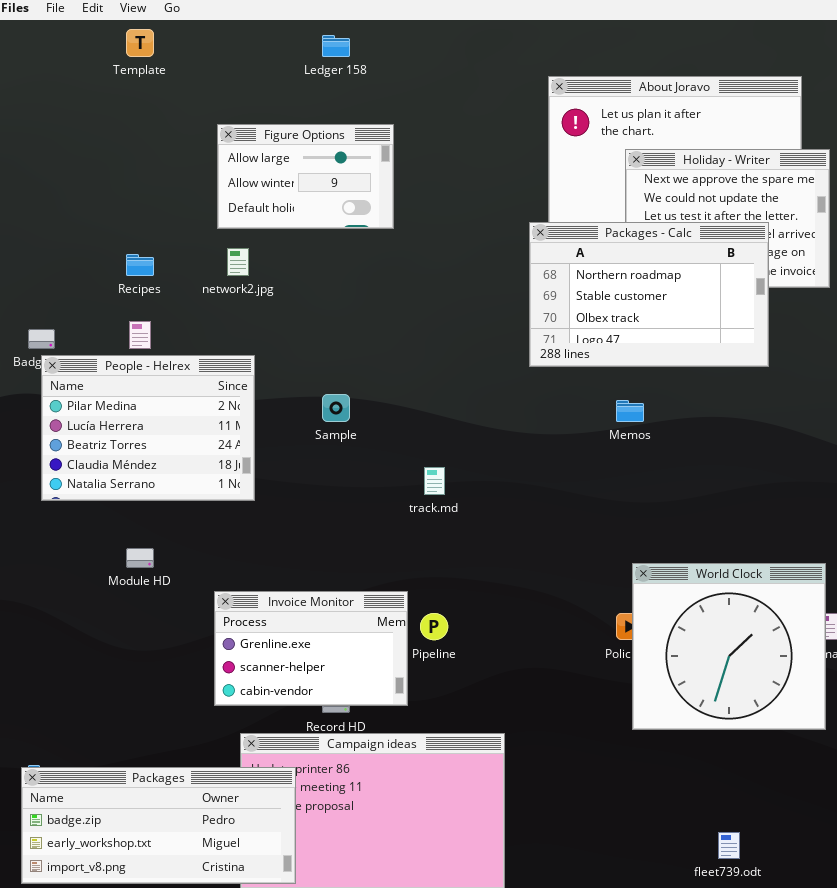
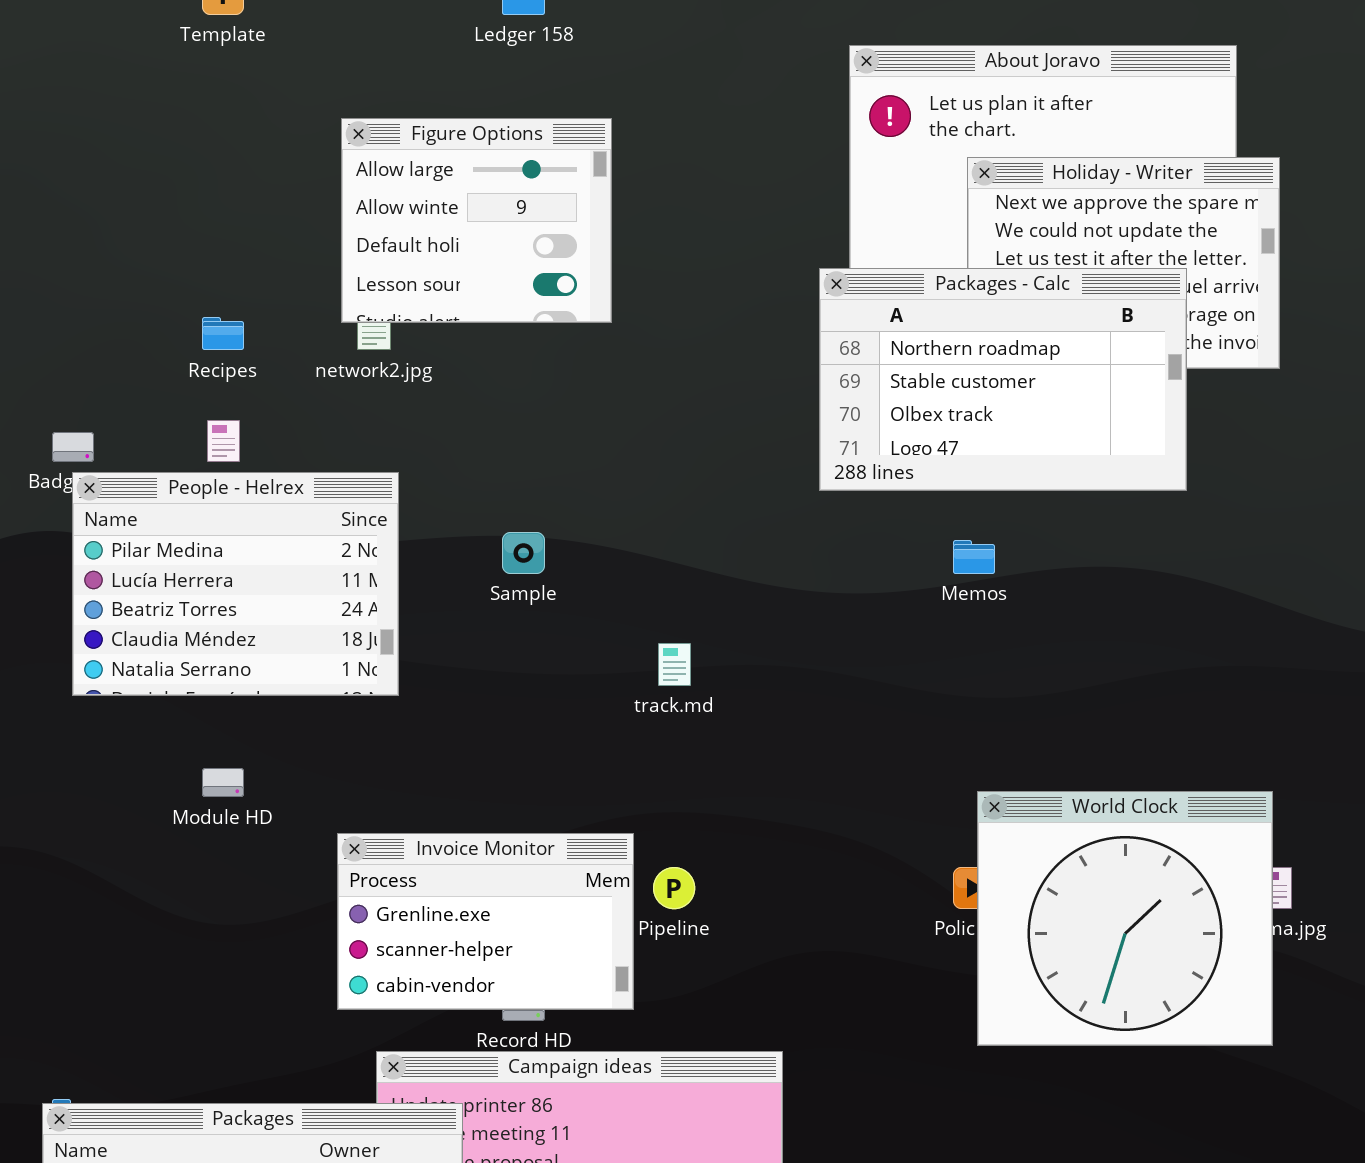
Figure Options: [217,124,394,229] -> [341,118,612,323], resized

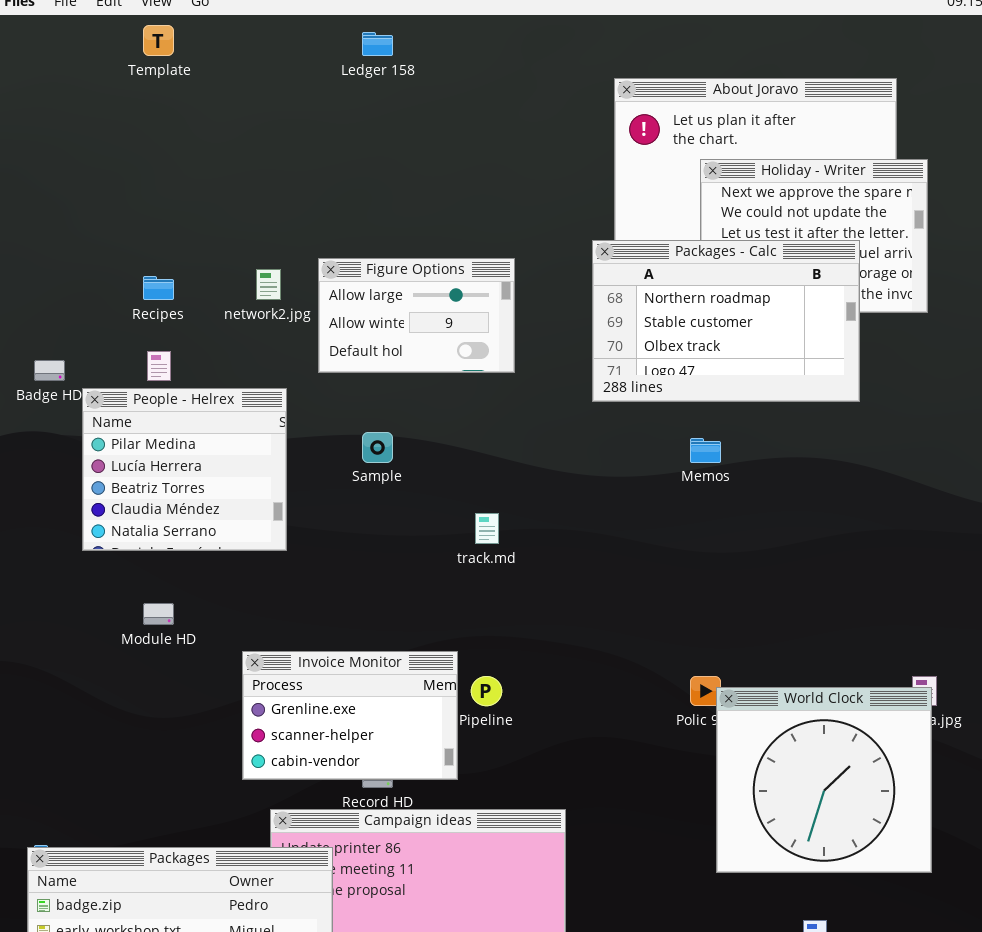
Figure Options: [341,118,612,323] -> [318,258,515,373], moved, resized
People - Helrex: [72,472,399,696] -> [82,388,287,551], resized
World Clock: [977,791,1273,1046] -> [716,687,932,873], moved

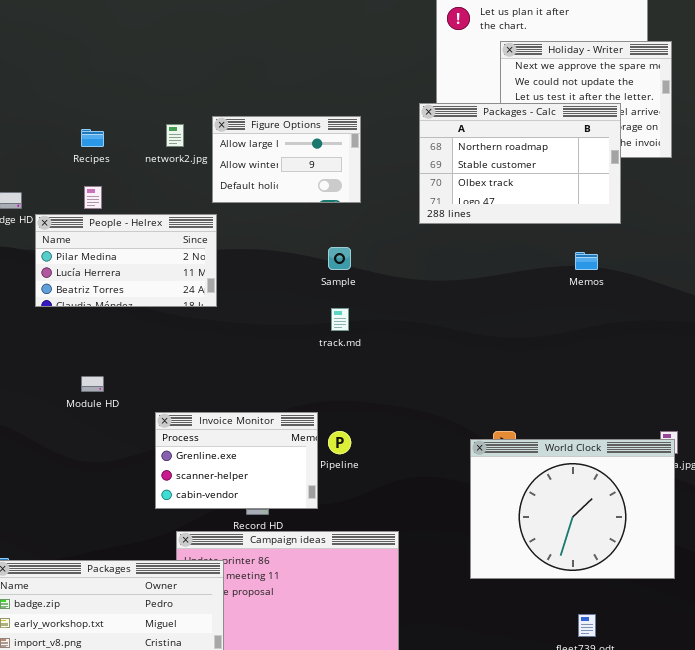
People - Helrex: [82,388,287,551] -> [35,214,217,307], resized
Sample: [362,432,393,463] -> [328,247,351,270], moved
Memos: [690,438,721,463] -> [575,252,598,270], moved
World Clock: [716,687,932,873] -> [470,439,675,579], resized

